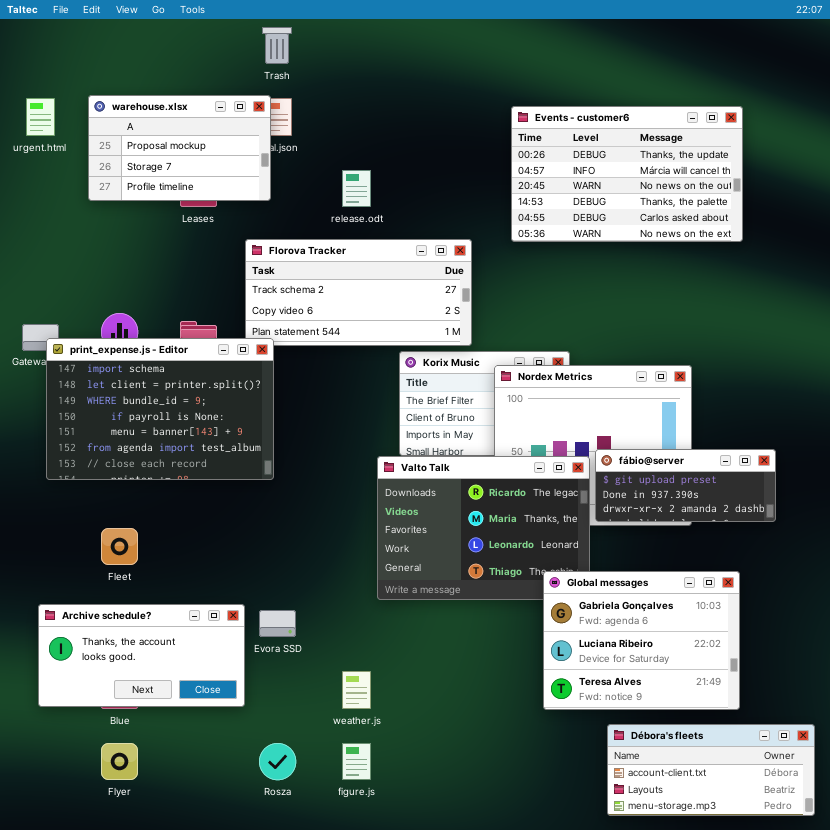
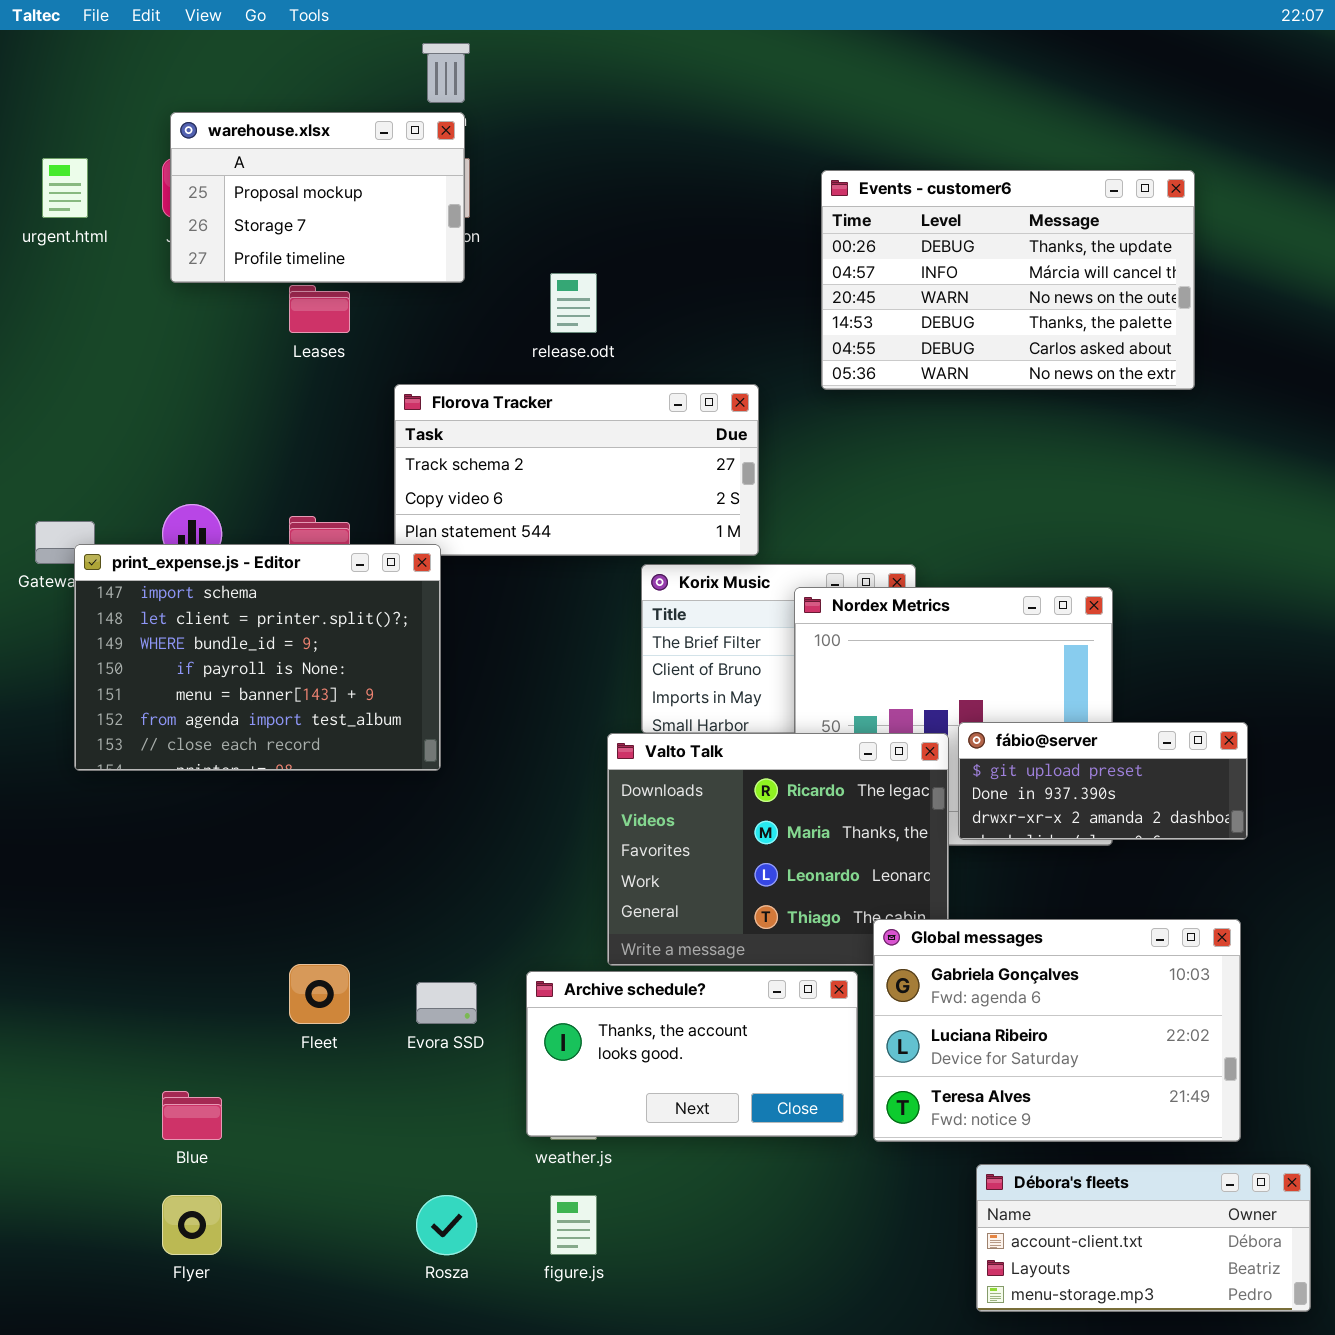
warehouse.xlsx: [88,95,271,201] -> [170,112,465,283], moved
Fleet: [101,528,138,565] -> [289,964,350,1024], moved
Global messages: [543,571,740,710] -> [873,919,1241,1142], resized
Archive schedule?: [38,604,245,707] -> [526,971,858,1137], moved

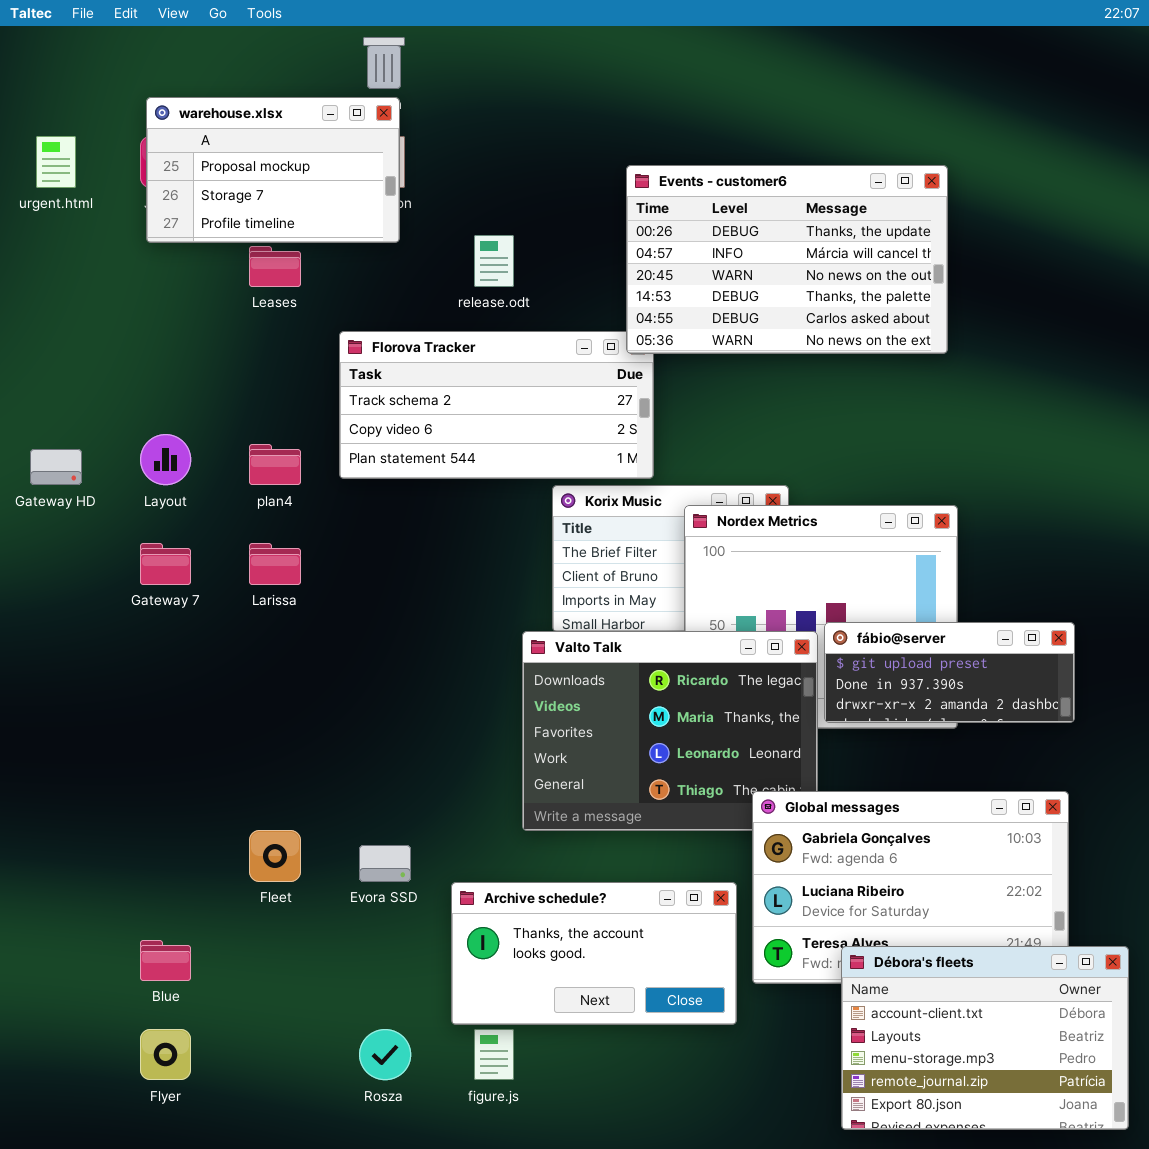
Events - customer6: [821,170,1195,390] -> [626,165,948,354], moved
print_expense.js - Editor: [74,544,441,771] -> none, closed
Archive schedule?: [526,971,858,1137] -> [451,882,737,1025], moved
Débora's fleets: [976,1164,1311,1312] -> [841,946,1129,1130], resized

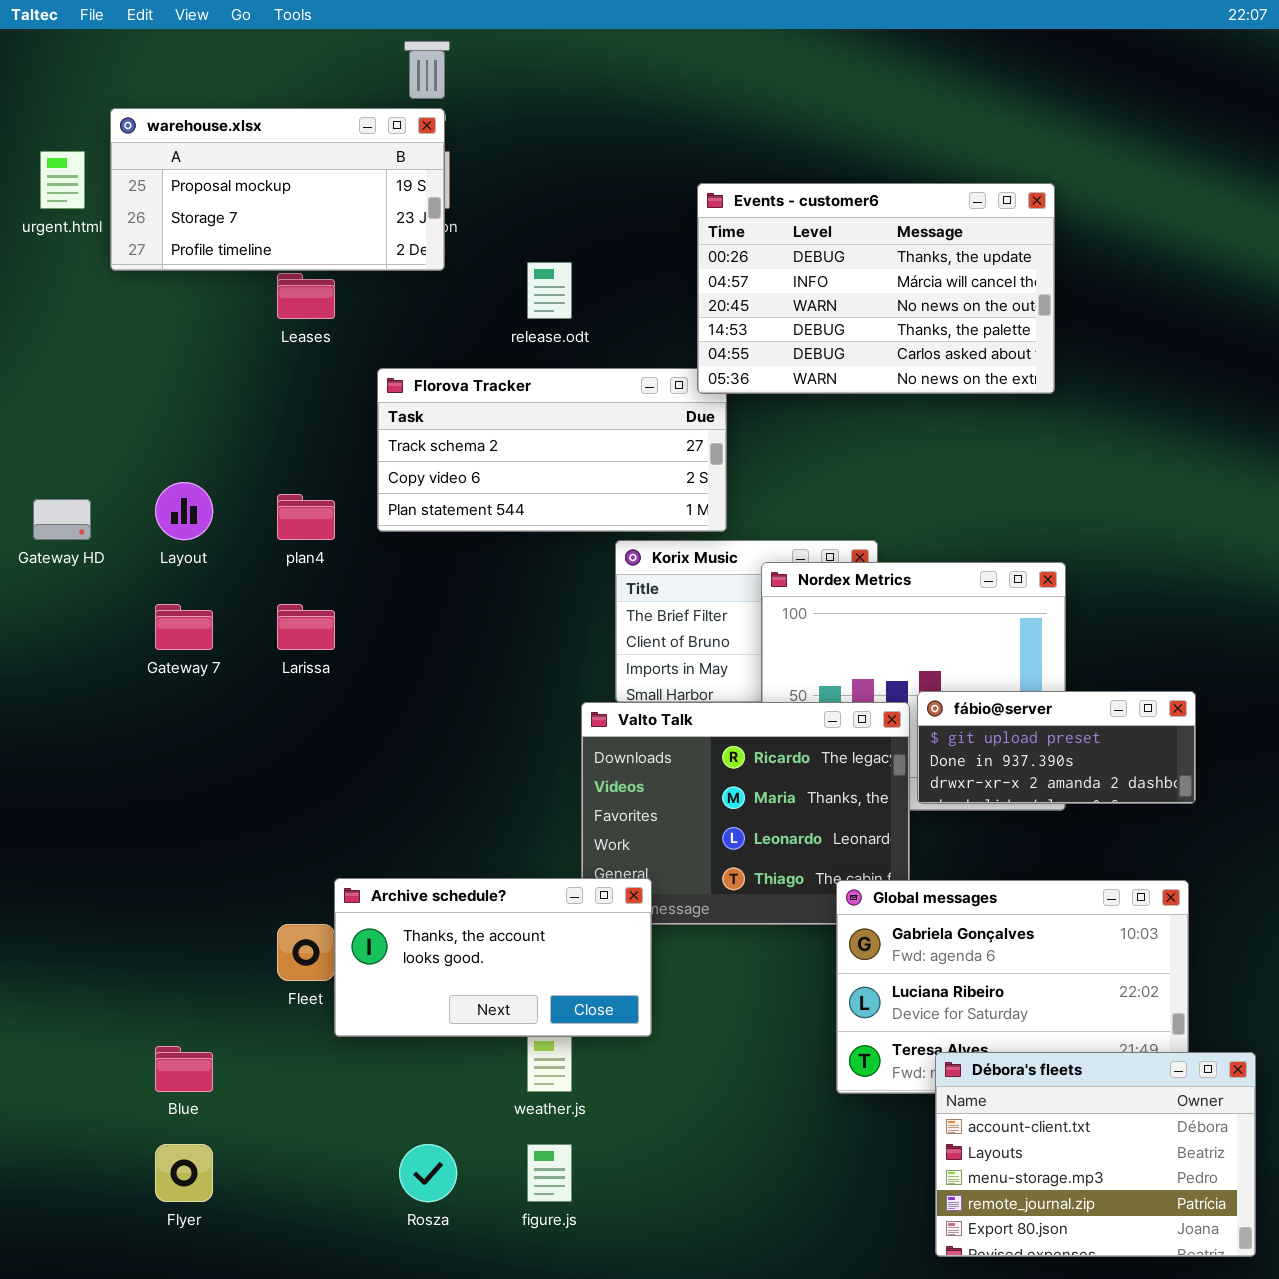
warehouse.xlsx: [146,97,400,243] -> [110,108,445,271], resized
Archive schedule?: [451,882,737,1025] -> [334,878,652,1037], moved

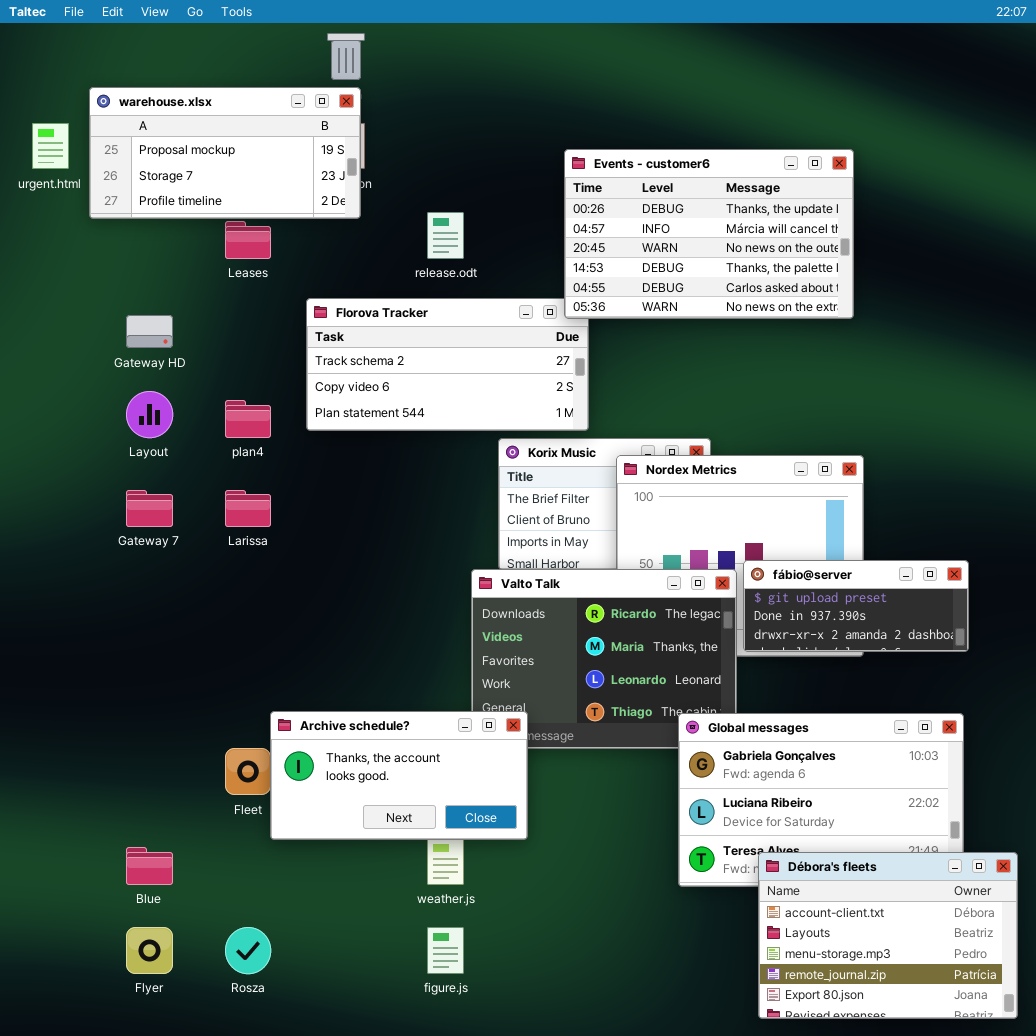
Gateway HD: [33,499,91,540] -> [126,315,173,348], moved
Rosza: [399,1144,457,1202] -> [225,927,271,974], moved

